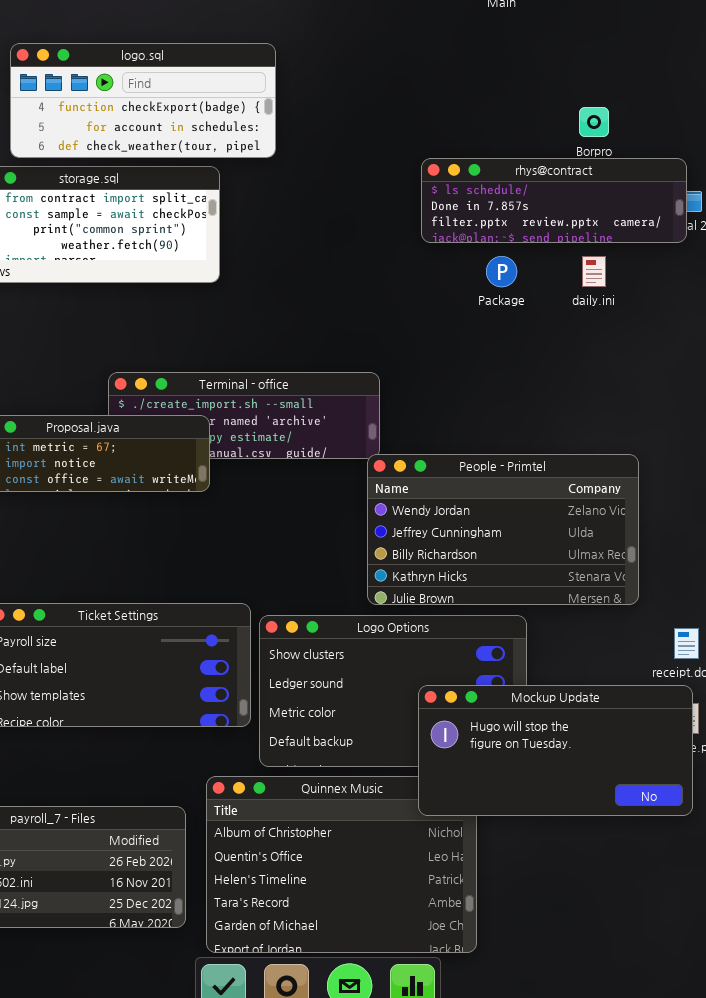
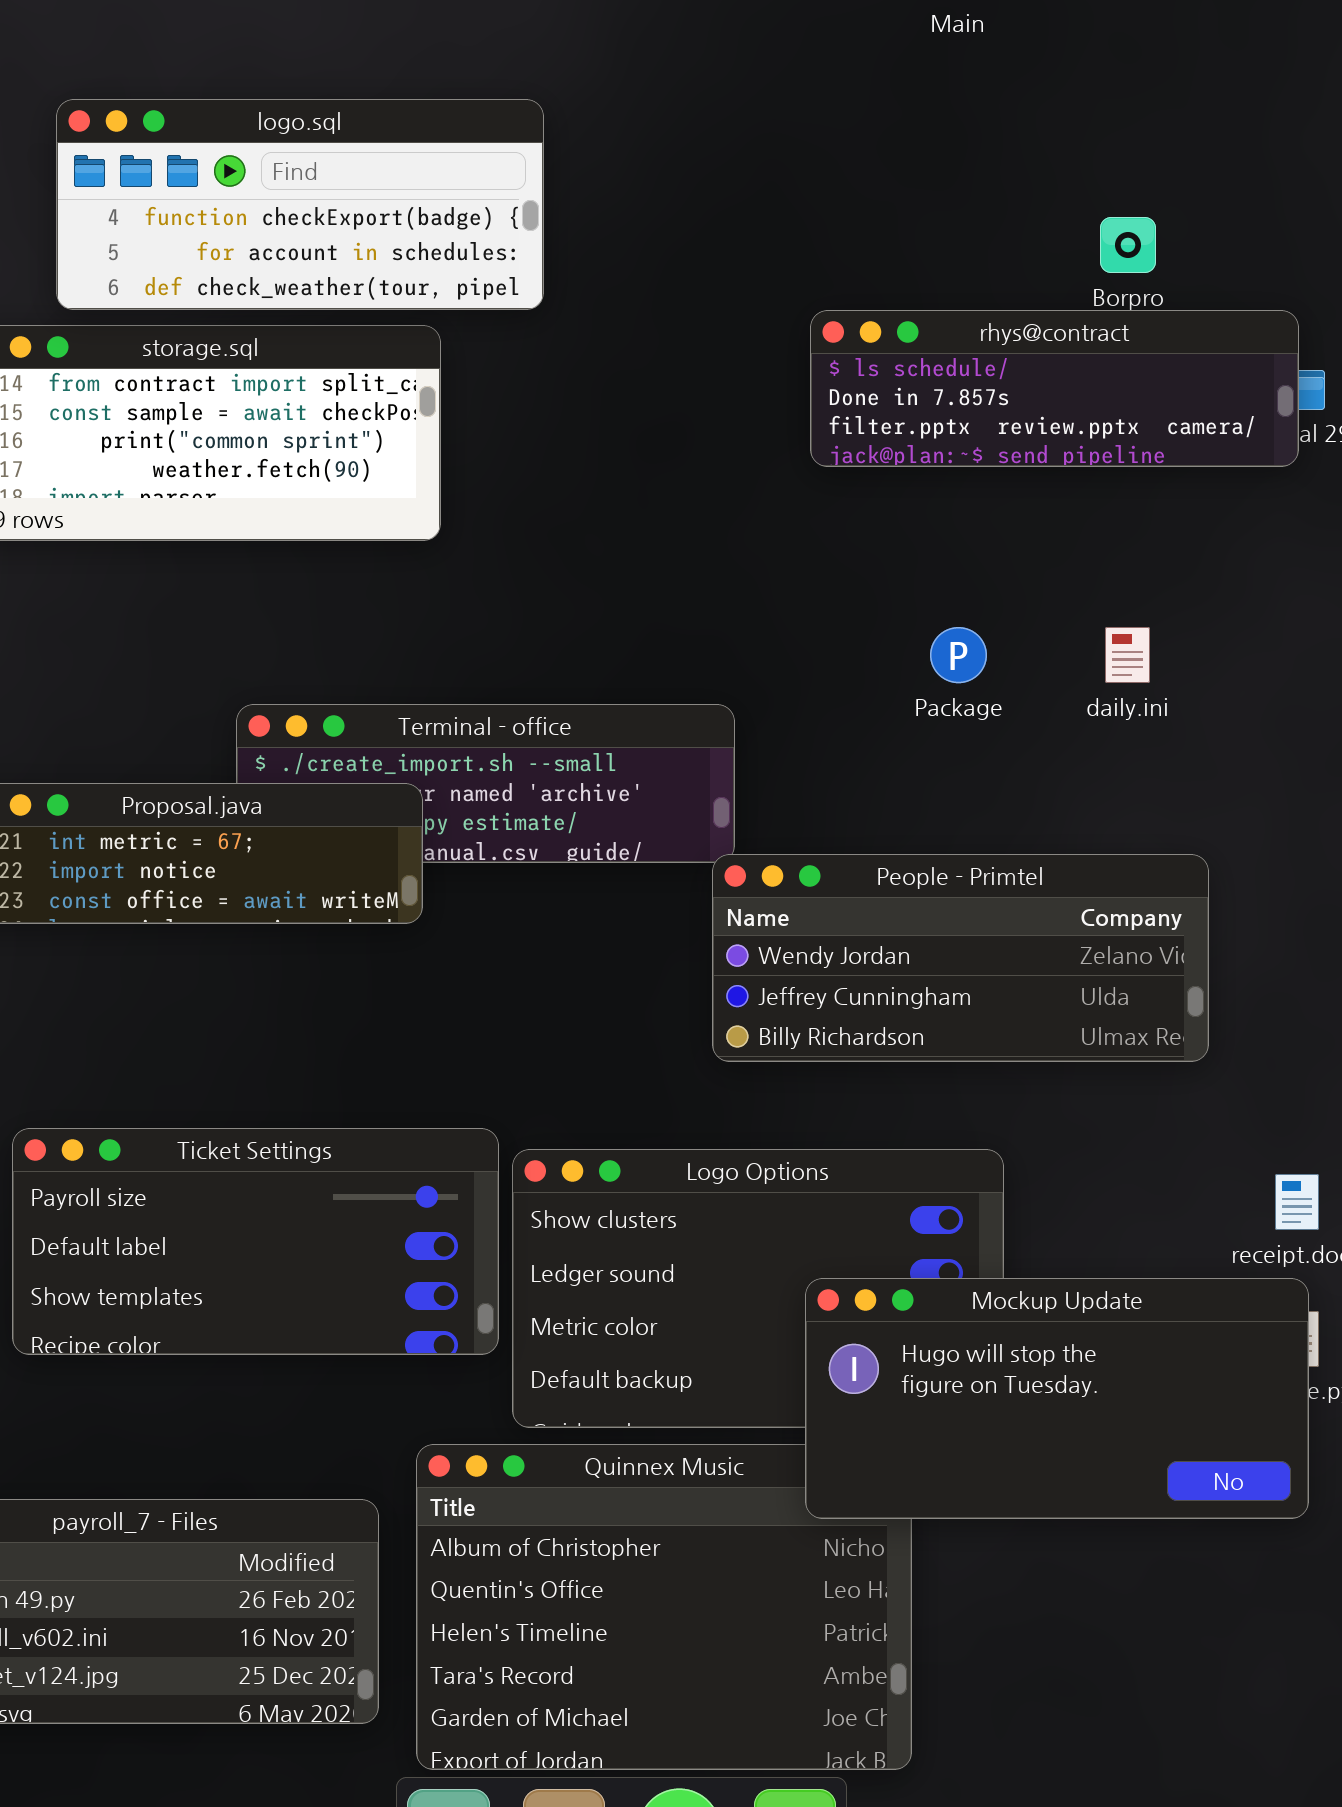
Package: [486,256,517,287] -> [930,627,987,683], moved
daily.ini: [582,256,606,287] -> [1105,627,1150,683], moved
People - Primtel: [367,454,639,605] -> [712,854,1209,1062], resized

